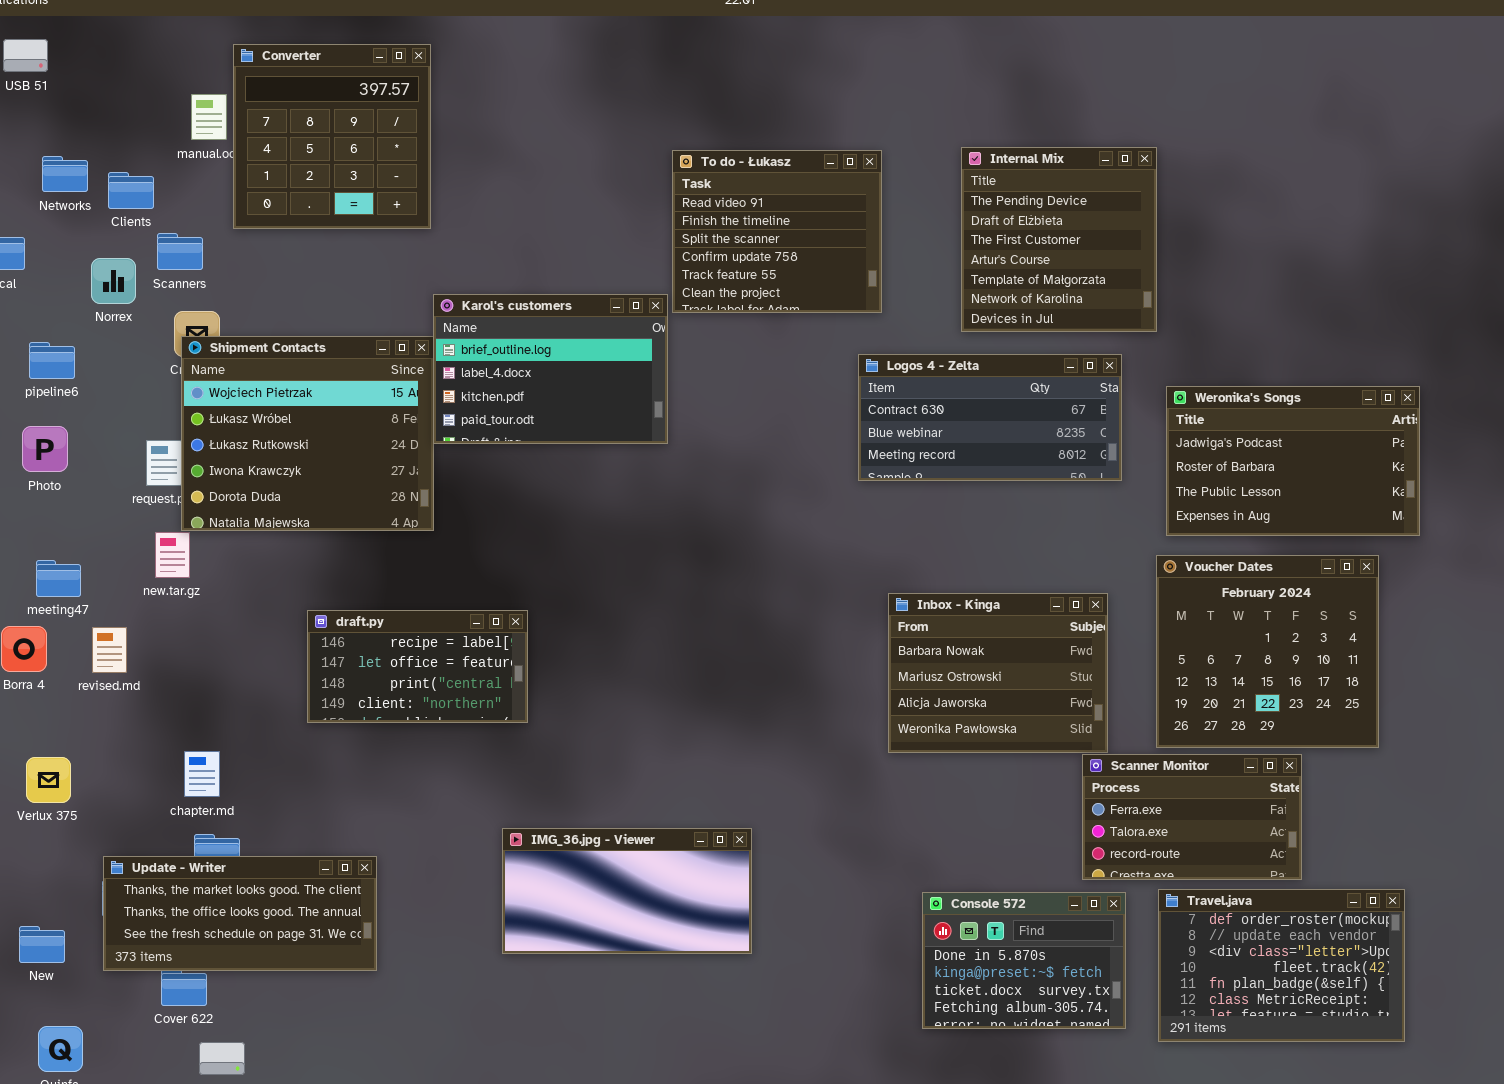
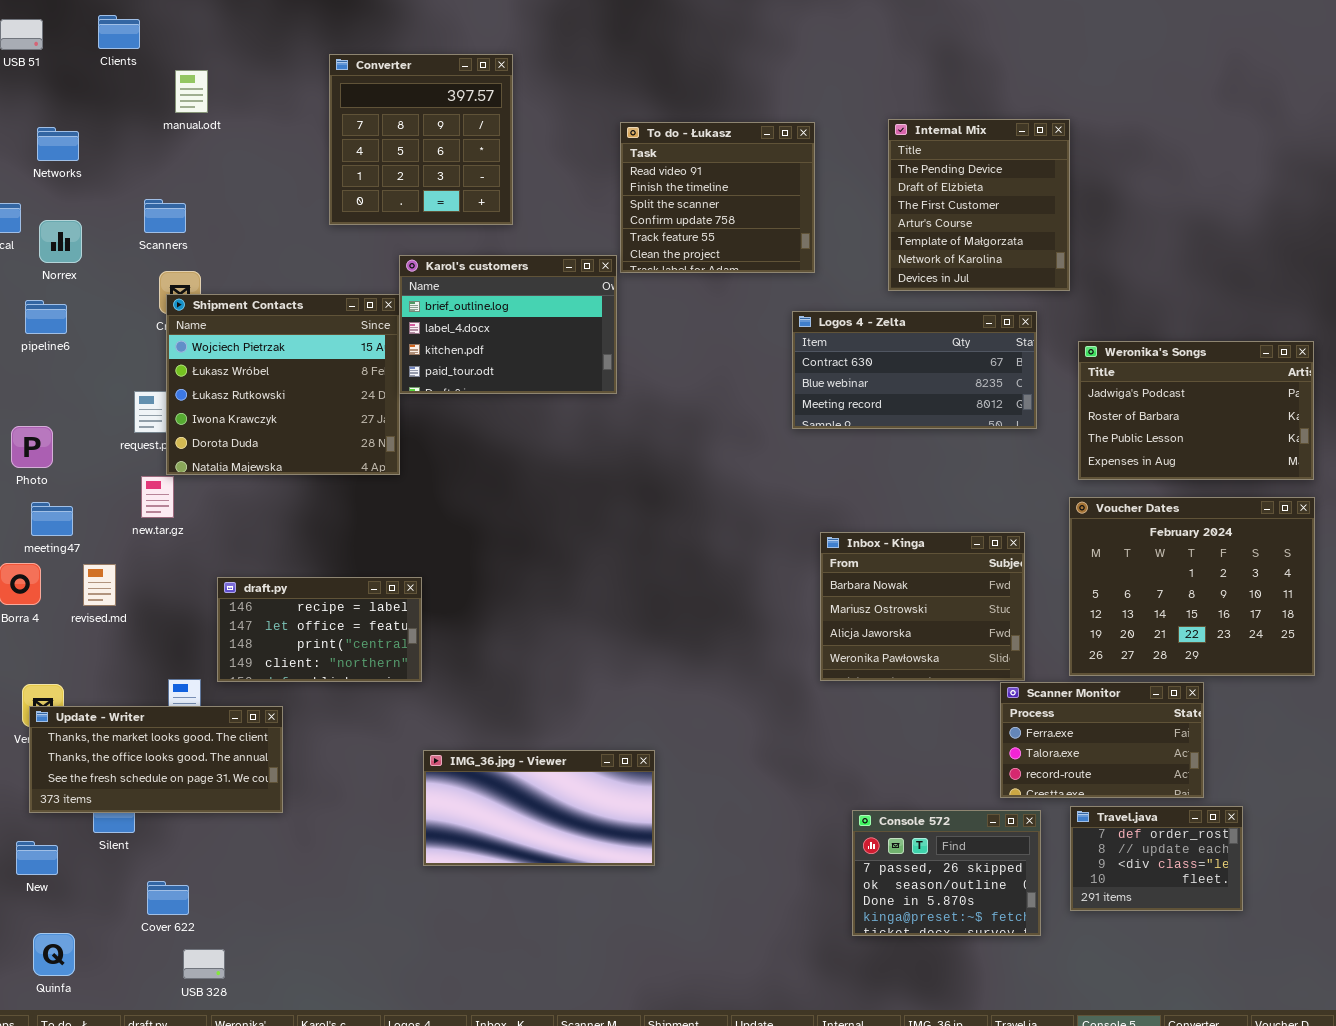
Converter: [233,44,431,229] -> [329,54,513,225], moved
Clients: [108,172,154,209] -> [98,15,140,49], moved
Norrex: [91,258,136,304] -> [39,220,82,263], moved
Photo: [22,426,68,472] -> [11,426,53,468], moved
Voucher Dates: [1156,555,1379,748] -> [1069,497,1315,676], resized
draft.py: [307,610,528,723] -> [217,577,422,682], moved
IMG_36.jpg - Viewer: [502,828,752,954] -> [423,750,655,866], moved
Update - Writer: [103,856,377,971] -> [29,706,283,813], moved
Travel.java: [1158,889,1405,1042] -> [1070,806,1243,911], resized
Console 572: [922,892,1126,1029] -> [852,810,1041,936], scrolled up 2 rows

